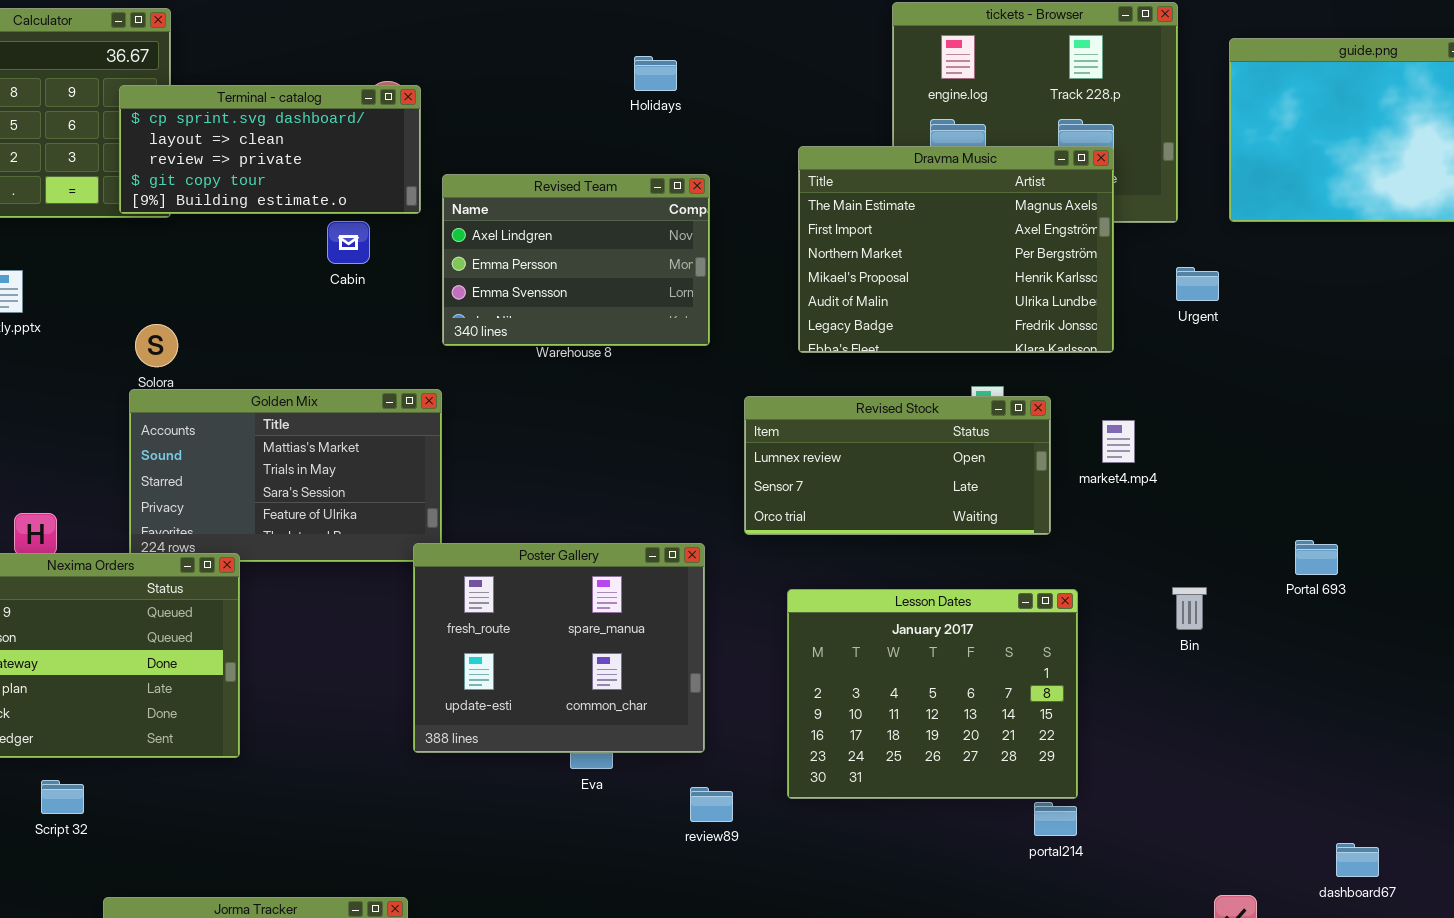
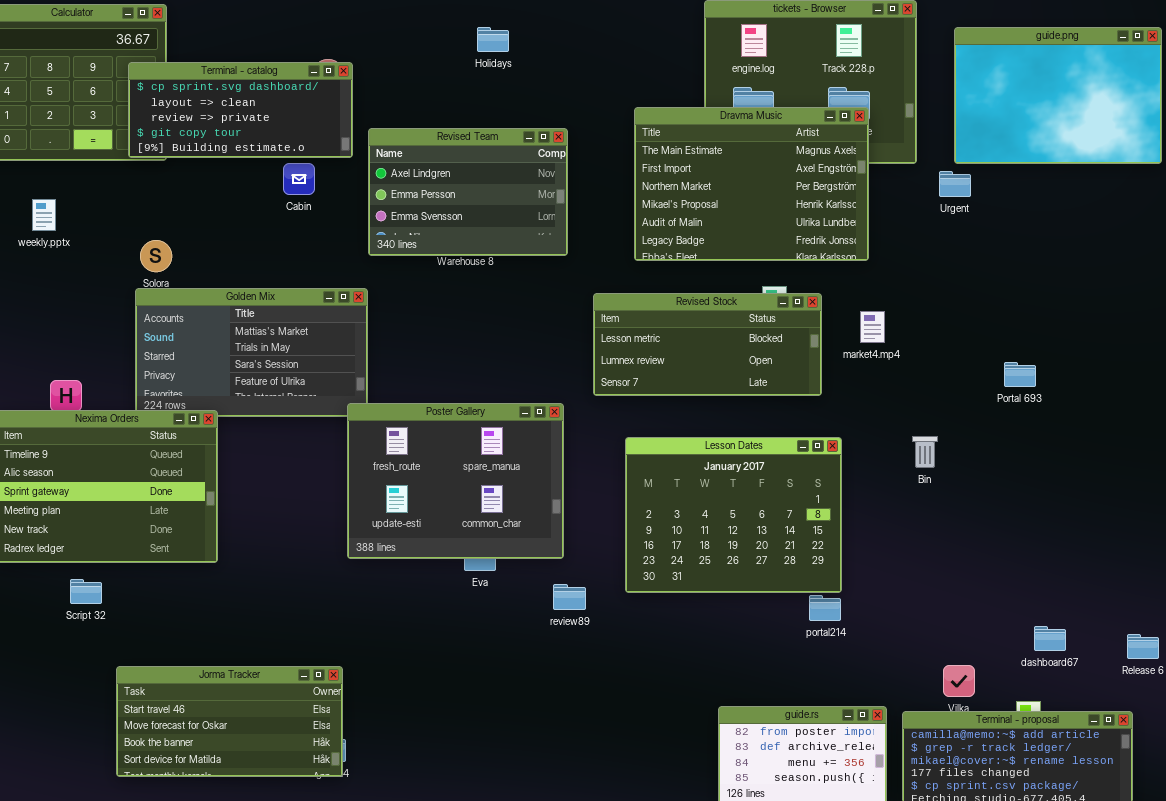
Holidays: [634,56,677,91] -> [477,27,509,52], moved
Urgent: [1176,267,1219,301] -> [939,171,971,197], moved
Revised Stock: [744,396,1051,535] -> [593,293,822,396], scrolled up 1 row
Portal 693: [1295,540,1338,575] -> [1004,362,1036,387], moved

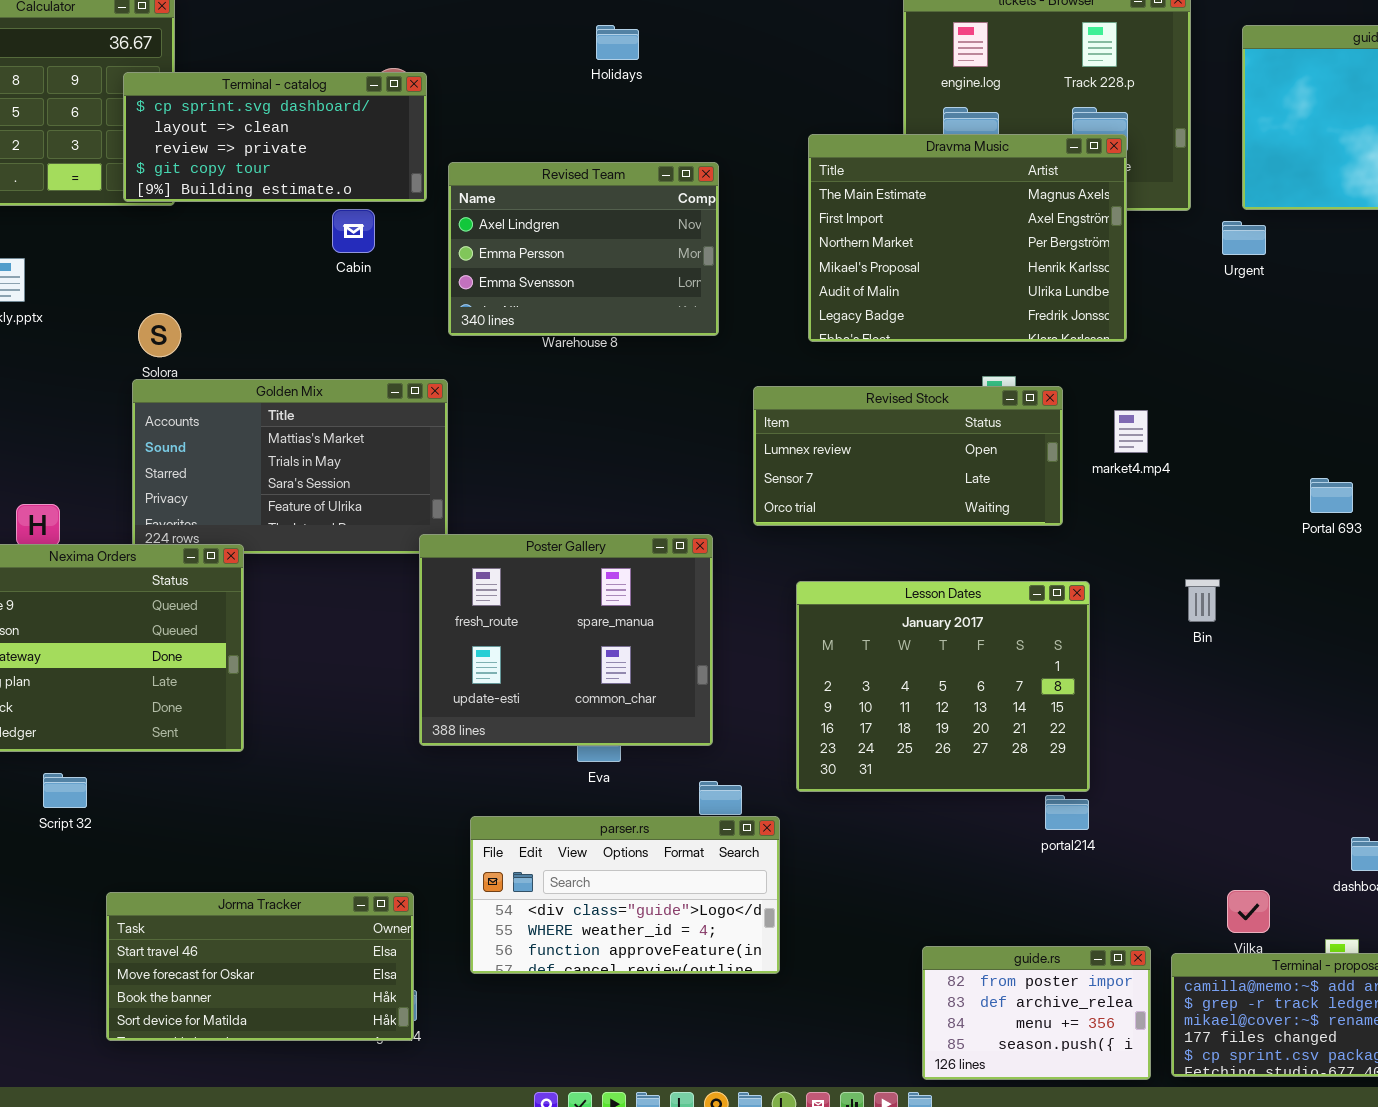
Revised Stock: [593,293,822,396] -> [753,386,1063,526], scrolled down 1 row
parser.rs: none -> [470,816,780,974], opened

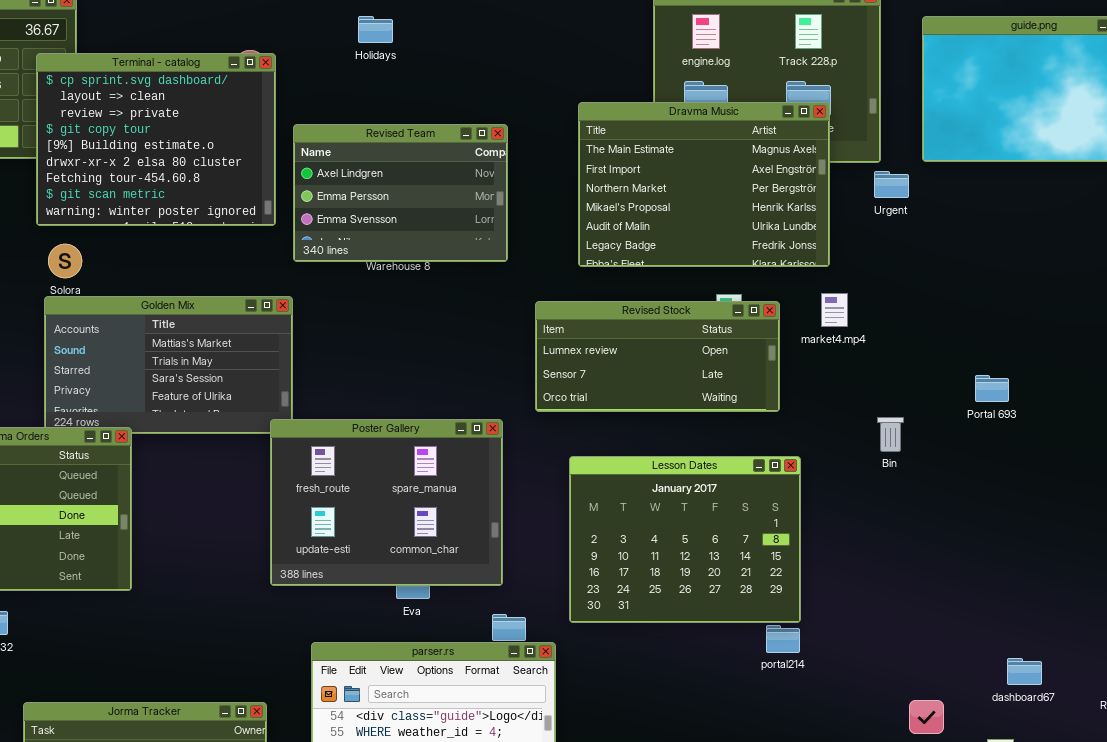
Holidays: [596,25,639,60] -> [358,16,393,43], moved
Terminal - catalog: [123,72,427,202] -> [36,53,276,226], resized
Urgent: [1222,221,1266,255] -> [874,171,909,198], moved
market4.mp4: [1114,410,1148,453] -> [821,293,848,327], moved
Bin: [1185,579,1220,622] -> [877,417,904,452], moved

